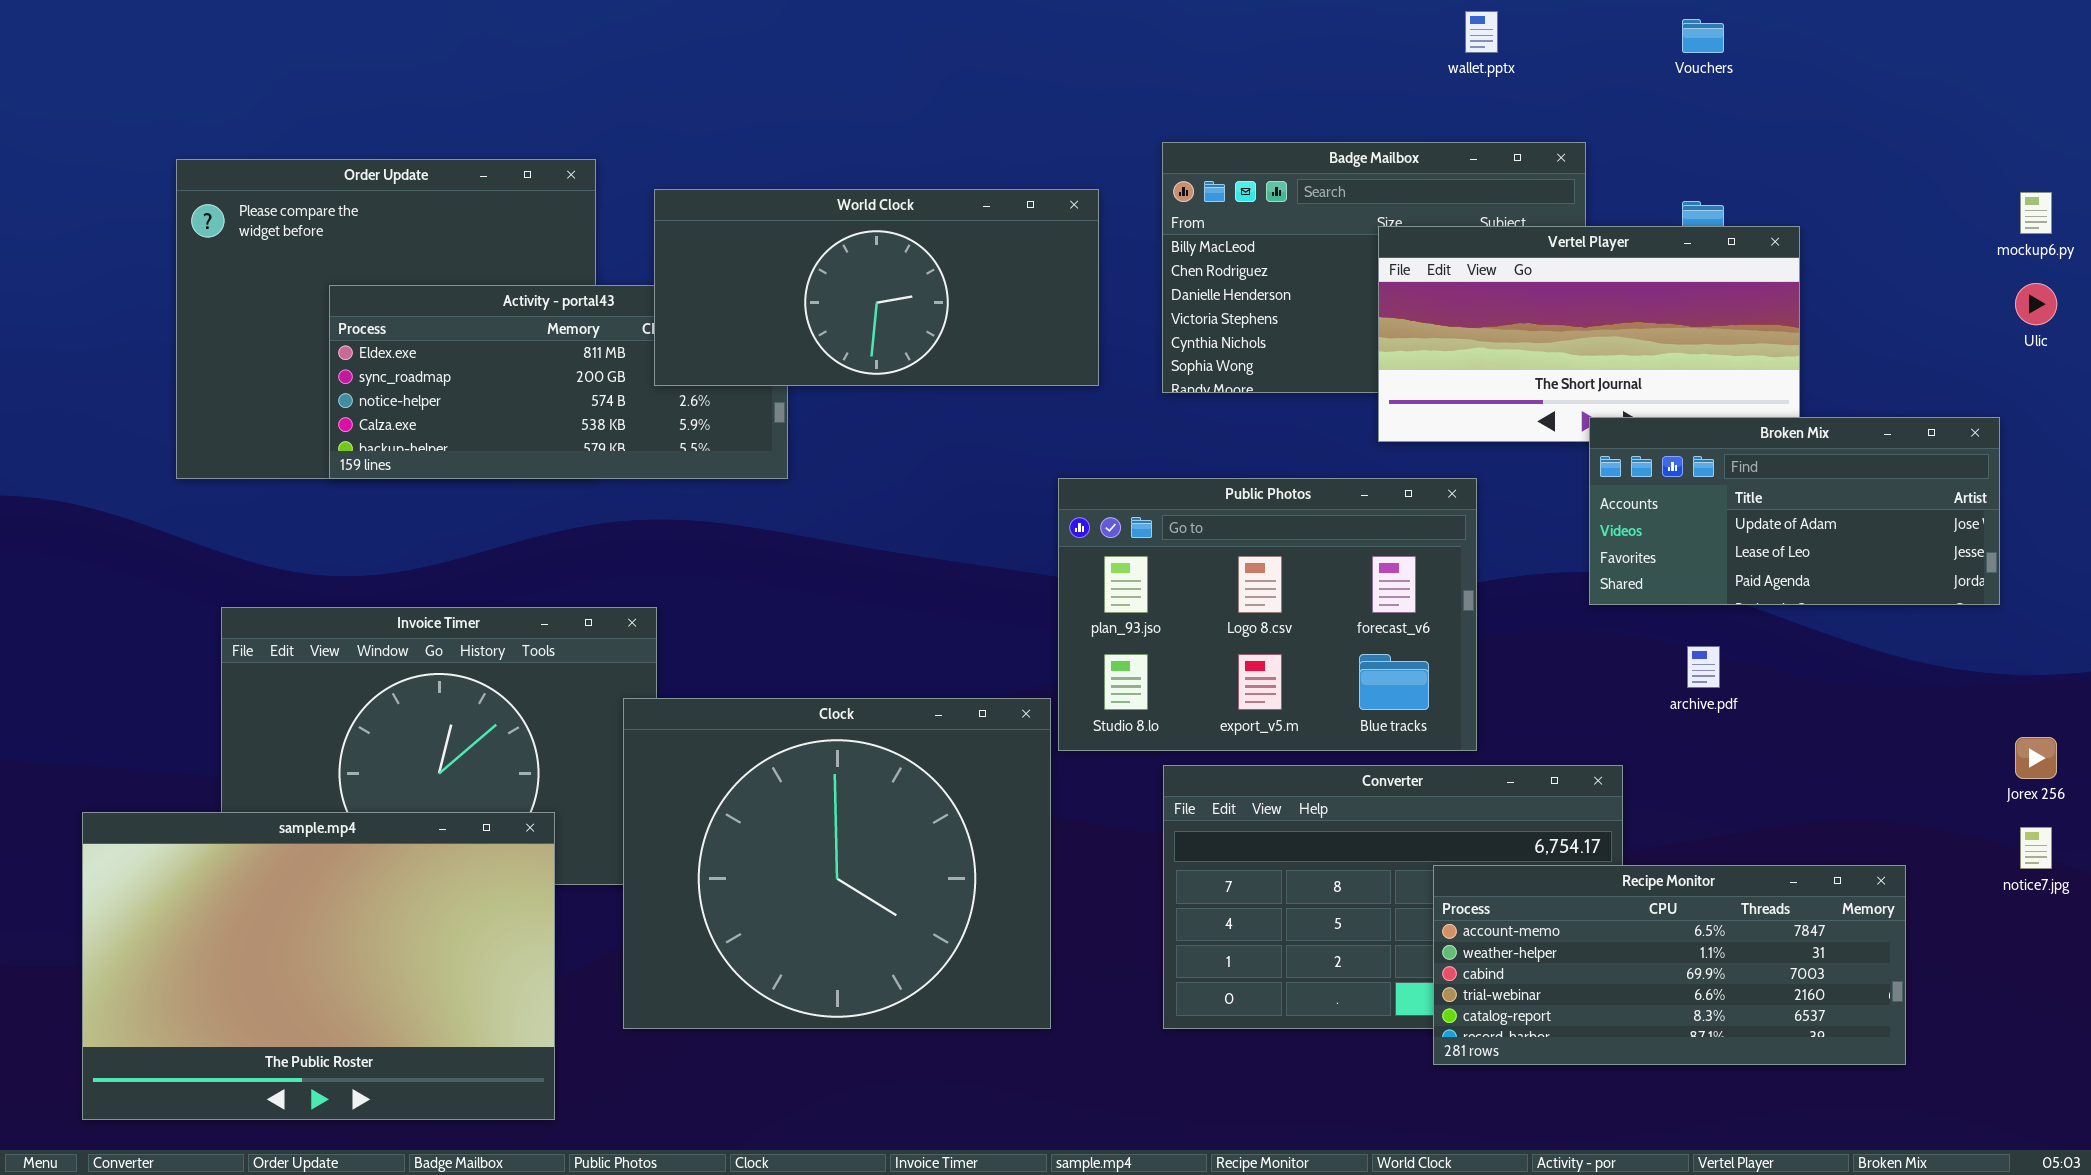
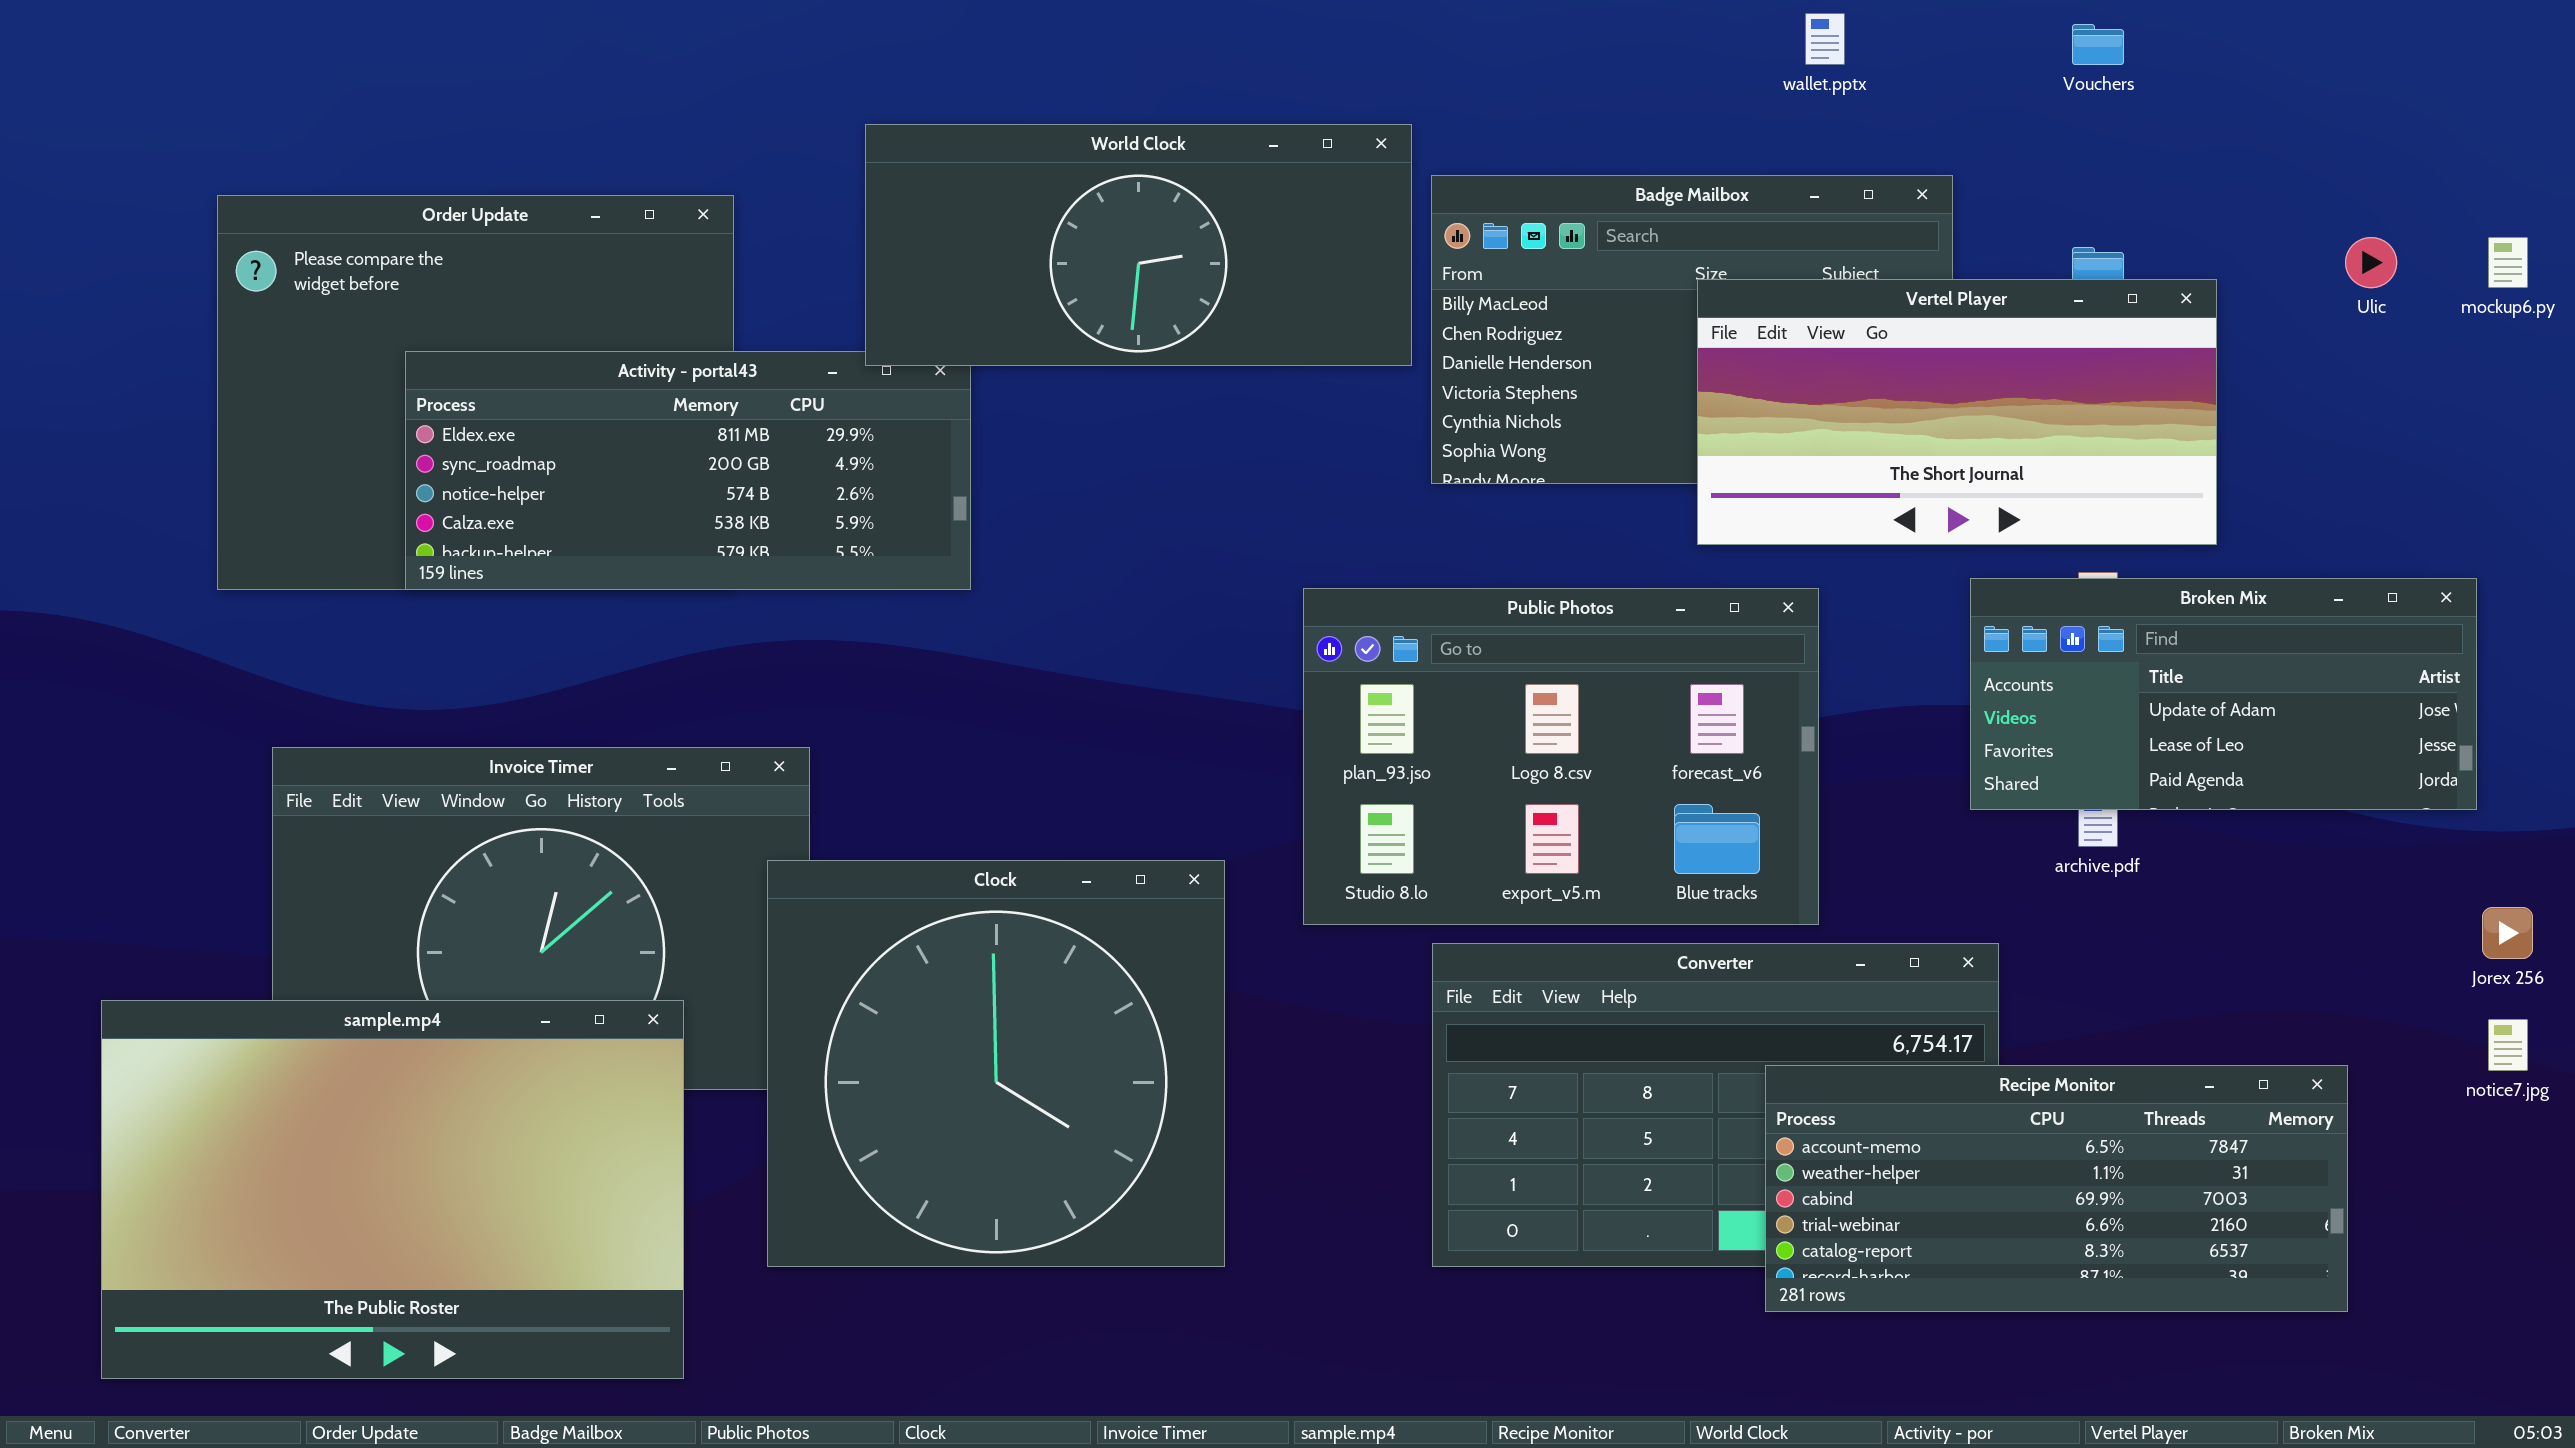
World Clock: [654,189,1099,386] -> [865,124,1412,366], moved
Ulic: [2015,283,2057,325] -> [2345,237,2397,288], moved
Broken Mix: [1589,417,2000,605] -> [1970,578,2477,810], moved
Clock: [623,698,1051,1029] -> [767,860,1225,1267], resized

